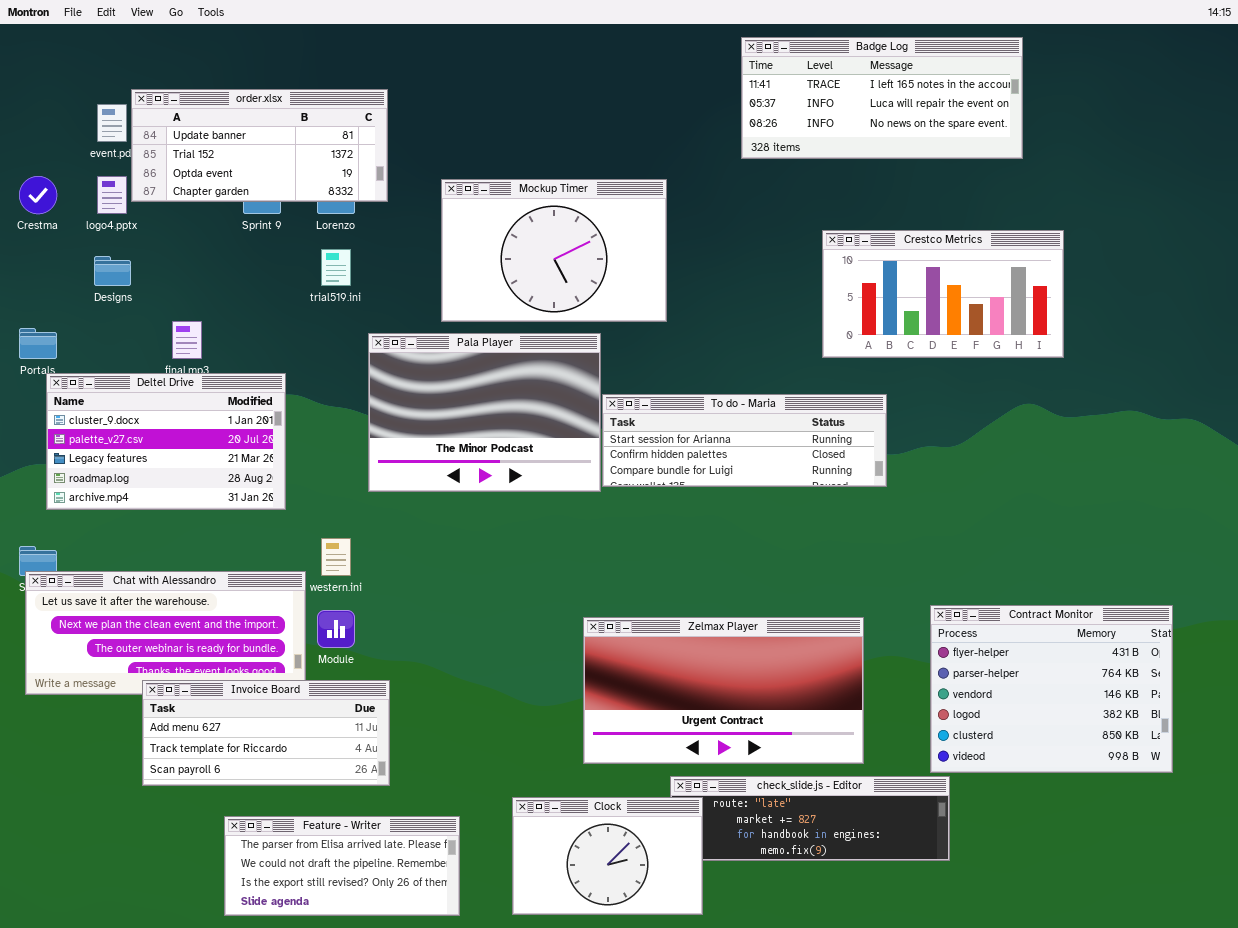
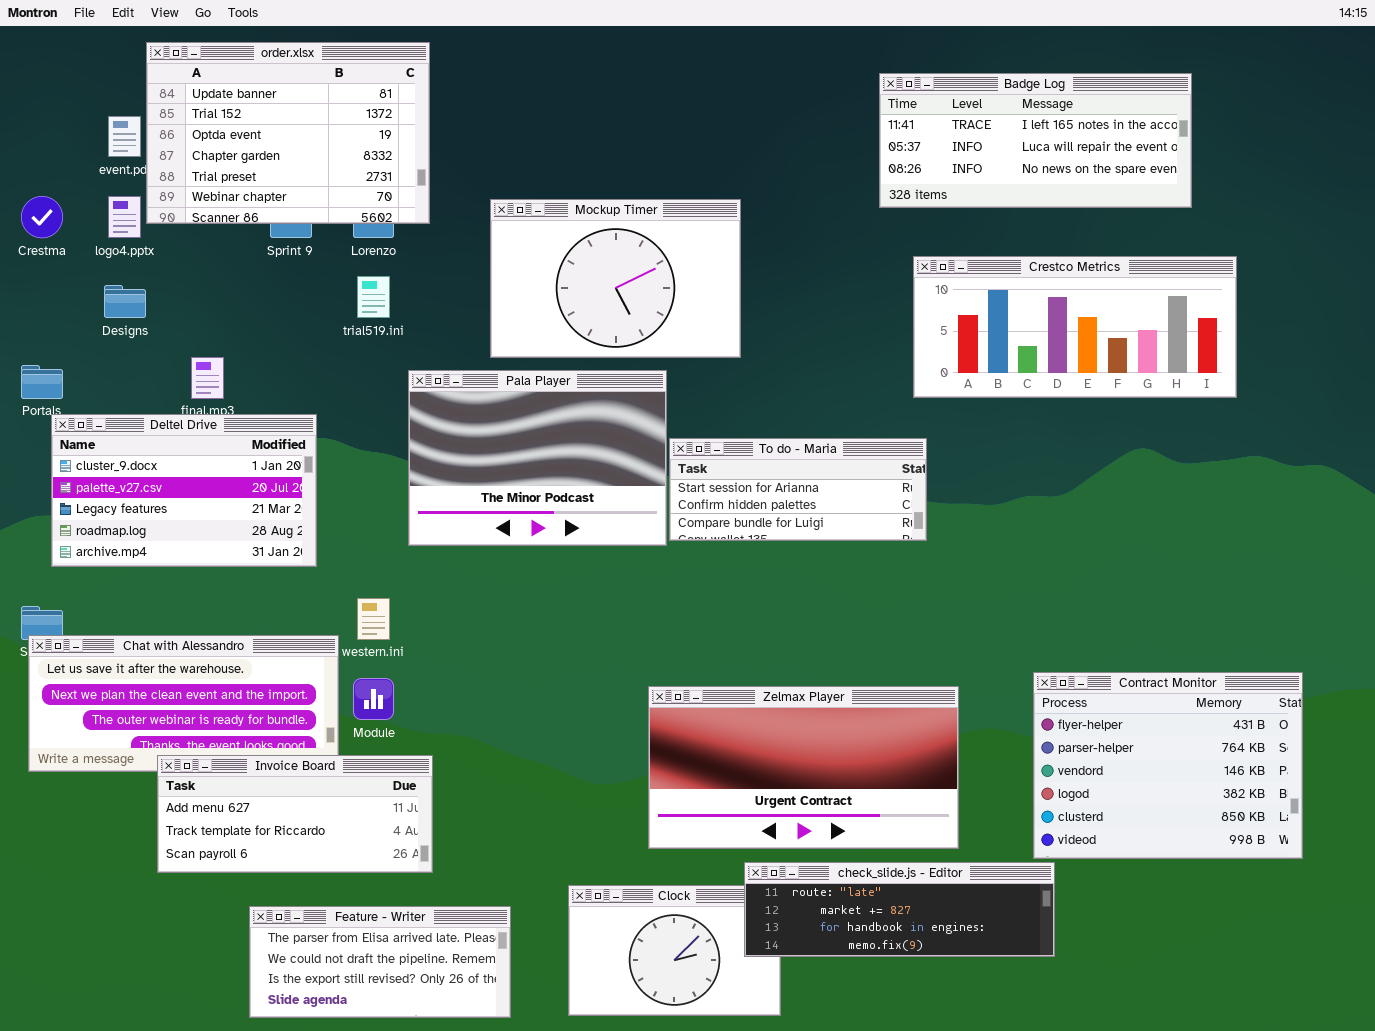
Badge Log: [741,37,1023,159] -> [879,73,1192,208], moved
order.xlsx: [131,89,388,202] -> [146,42,430,224], resized
Crestco Metrics: [822,230,1064,358] -> [913,256,1237,398], resized
To do - Maria: [602,394,887,487] -> [669,438,927,541], resized
check_slide.js - Editor: [670,776,950,861] -> [744,862,1055,957], raised

